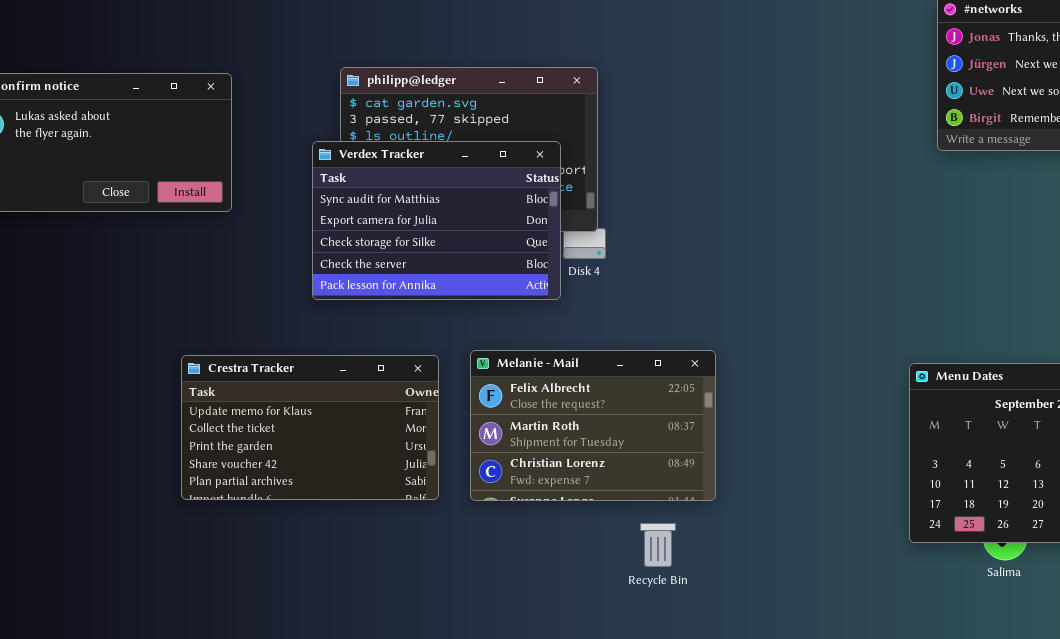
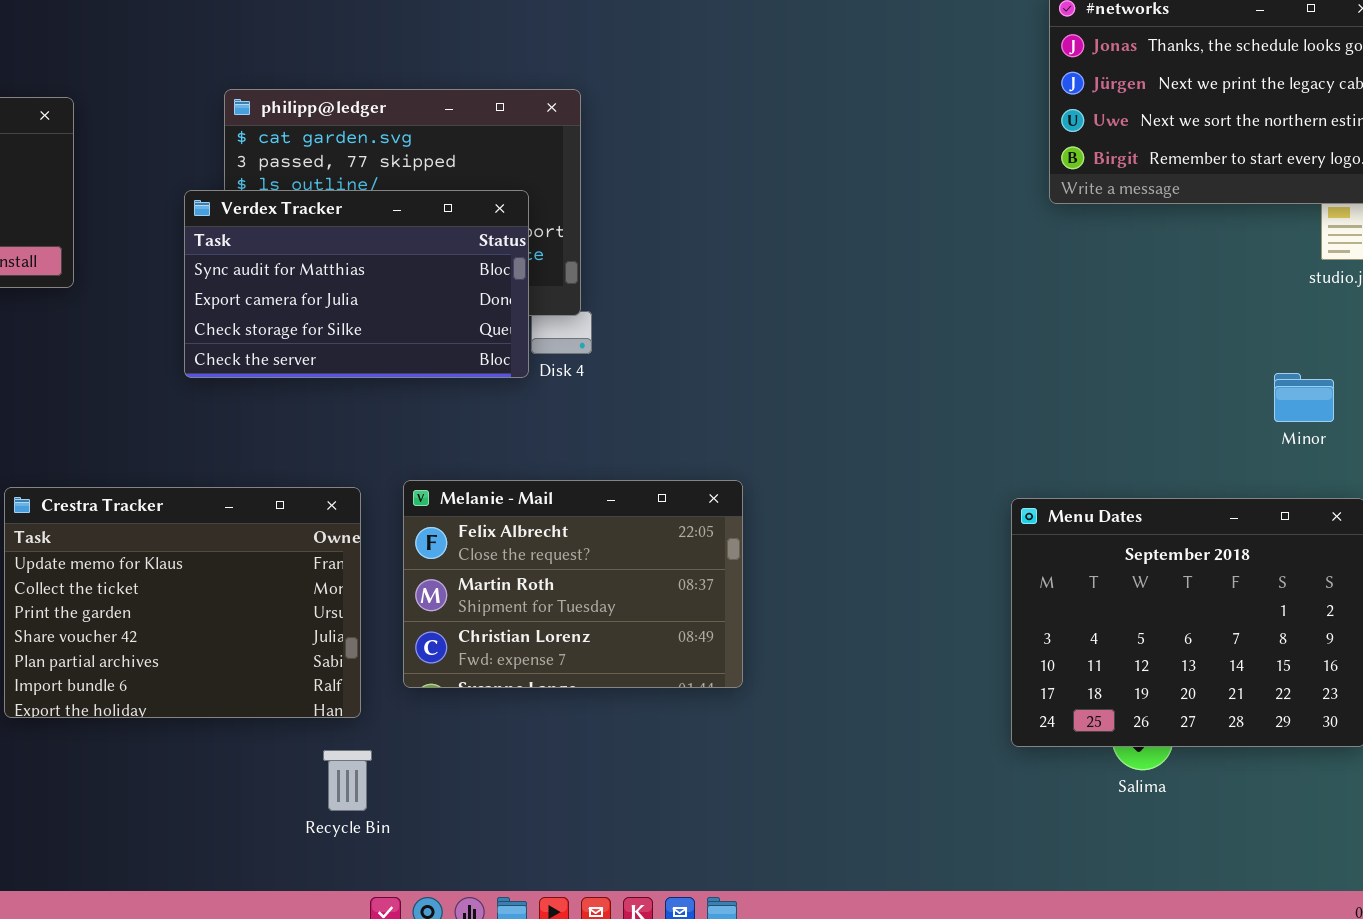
Verdex Tracker: [312,141,561,300] -> [184,190,529,378], resized
Crestra Tracker: [181,355,439,500] -> [4,487,361,718], resized
Recycle Bin: [640,523,676,567] -> [323,750,372,811], moved

